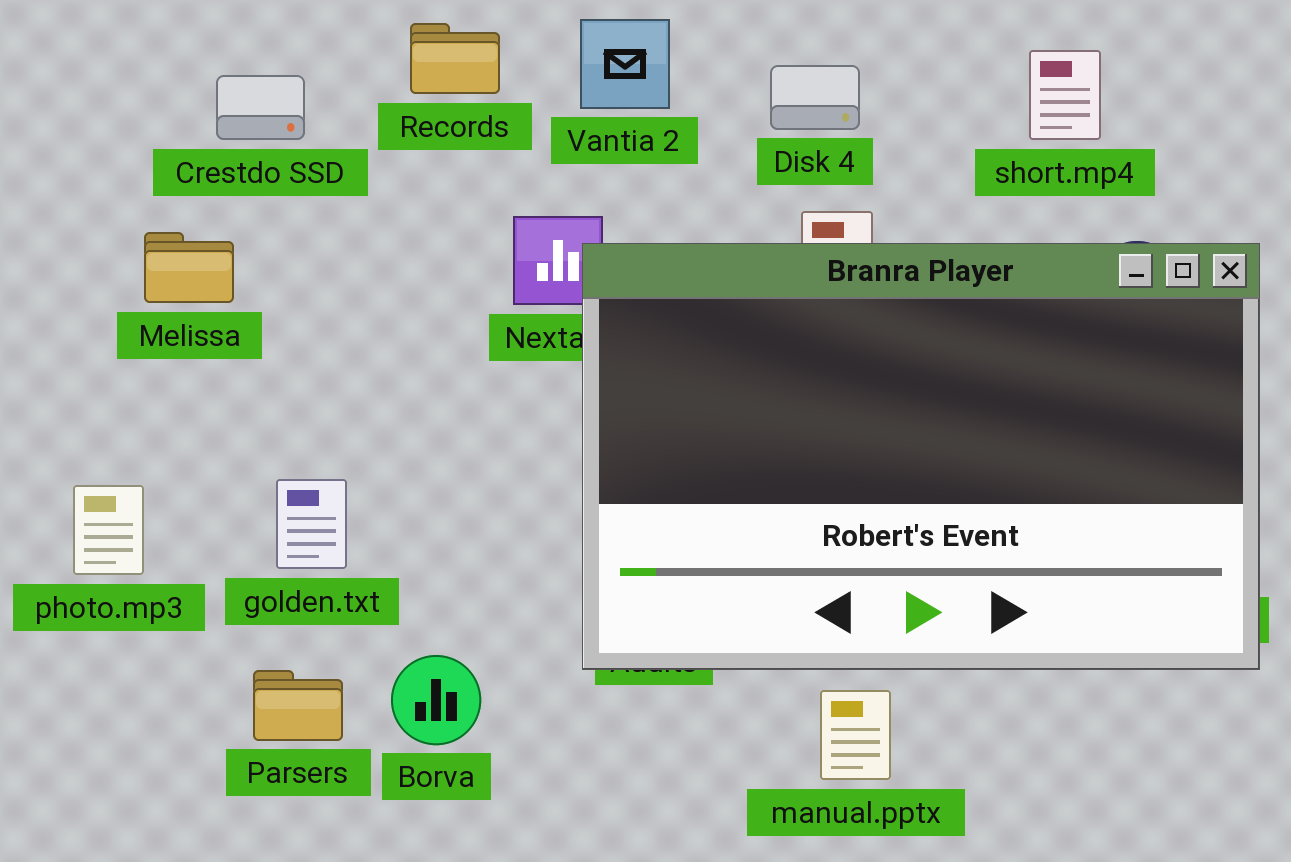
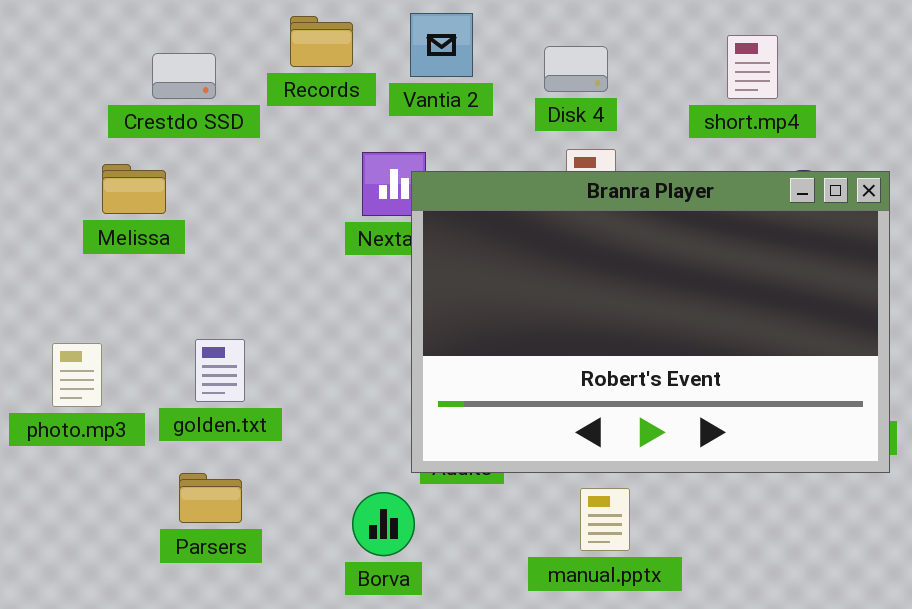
Borva: [391,655,481,745] -> [352,492,415,556], moved

